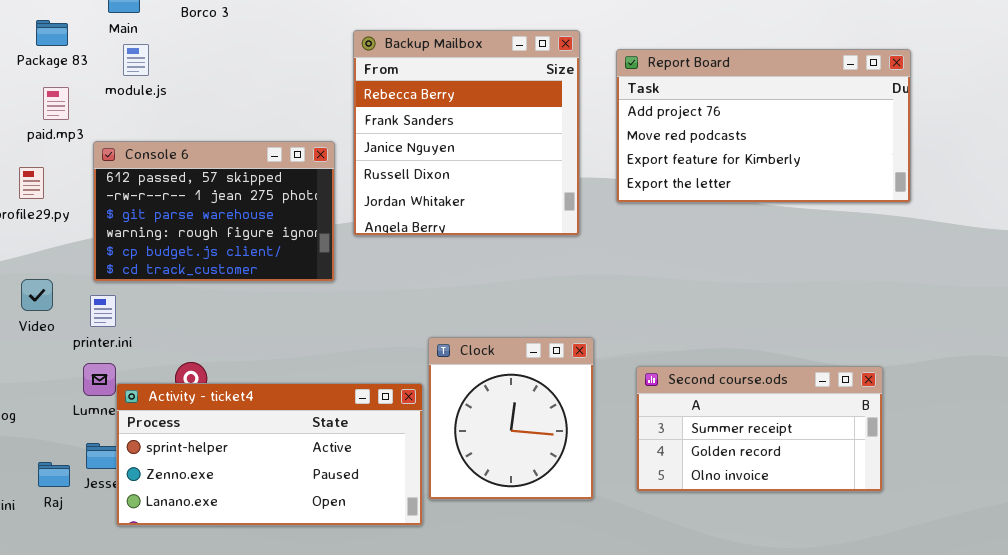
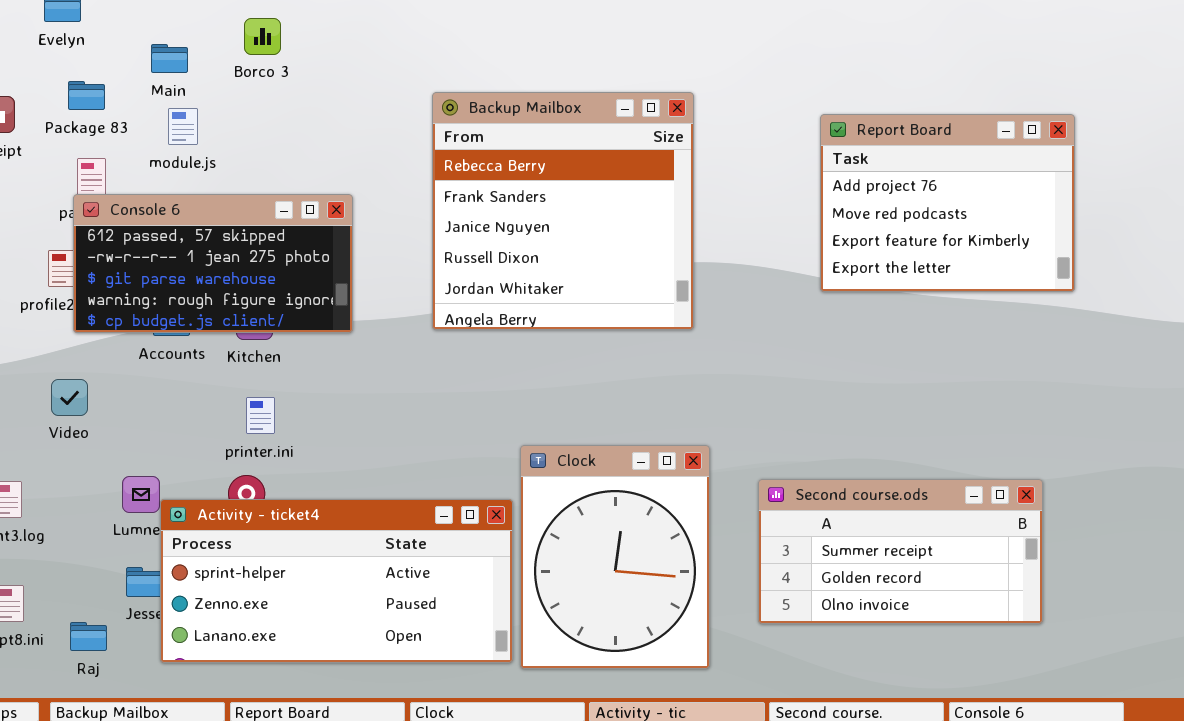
Report Board: [616,49,911,203] -> [820,114,1075,292], resized
Console 6: [93,141,335,282] -> [73,194,353,333], moved, resized
printer.ini: [90,295,116,327] -> [246,397,275,434], moved
Clock: [428,337,594,500] -> [520,445,710,669], resized
Raj: [38,462,70,487] -> [70,622,107,651], moved

